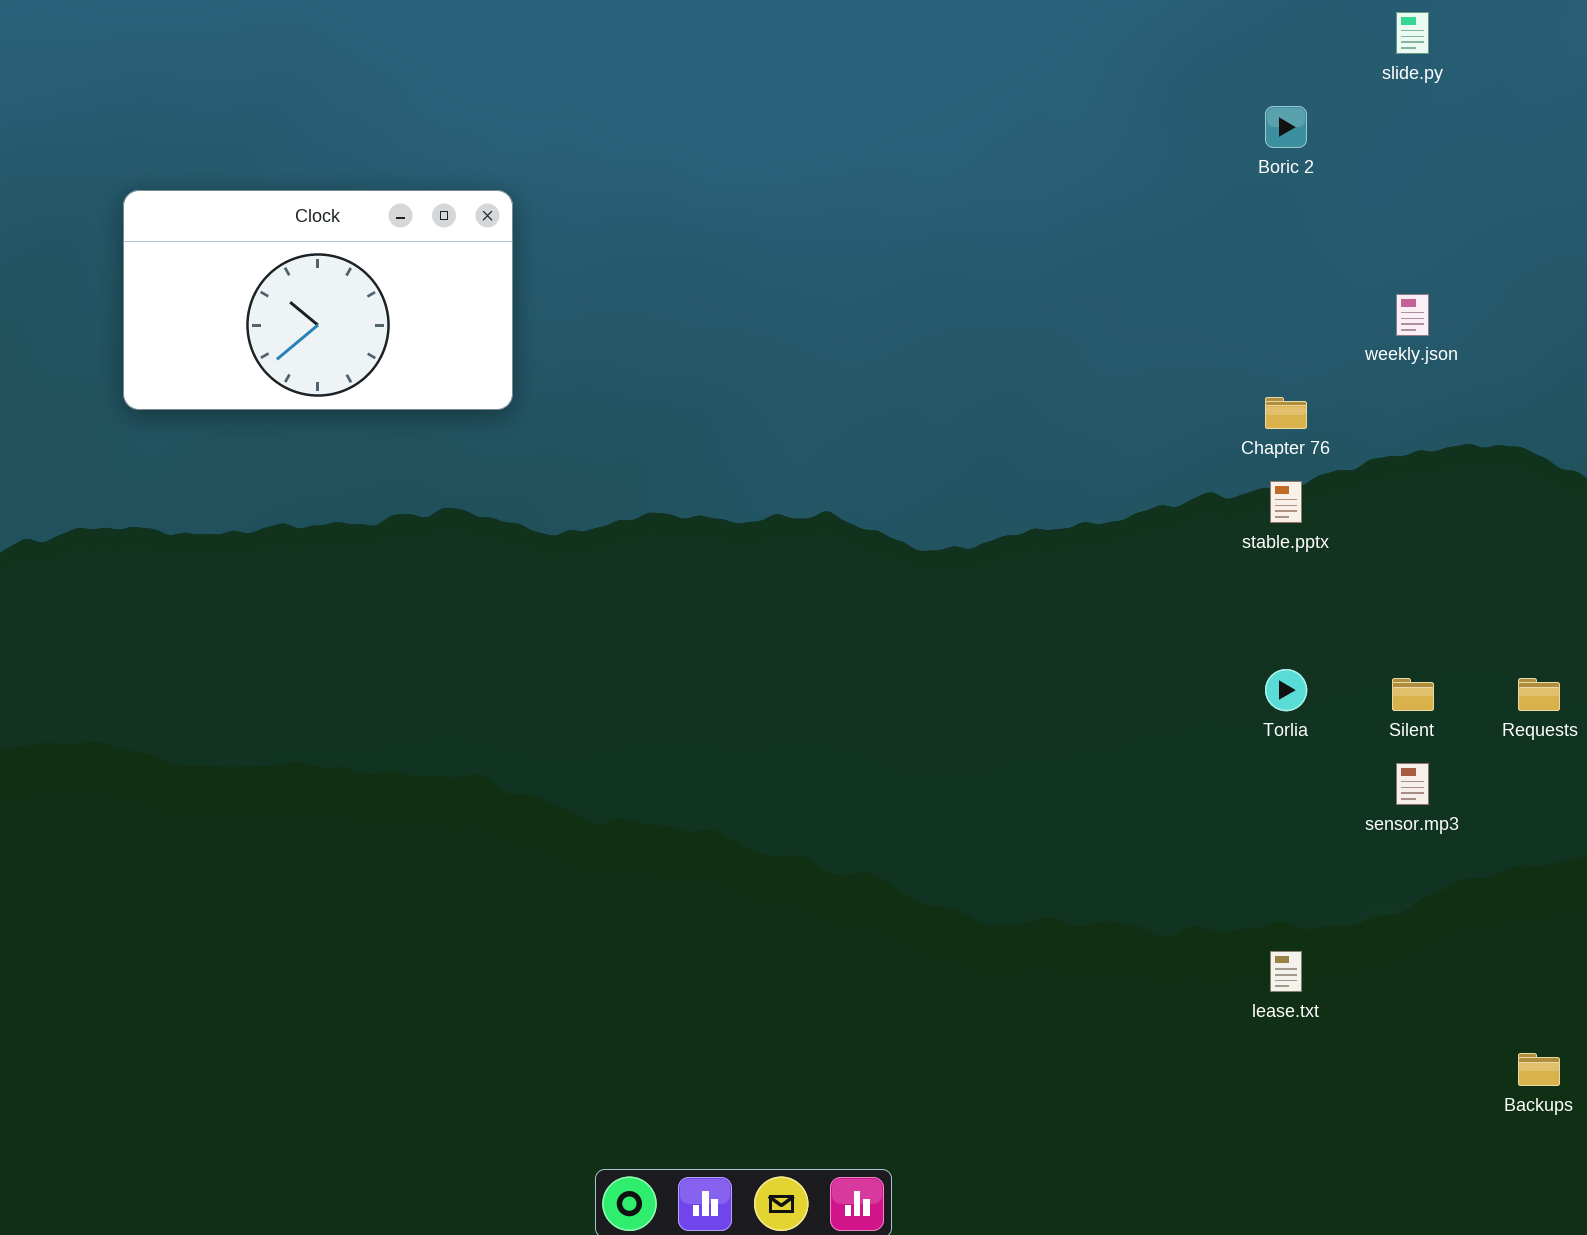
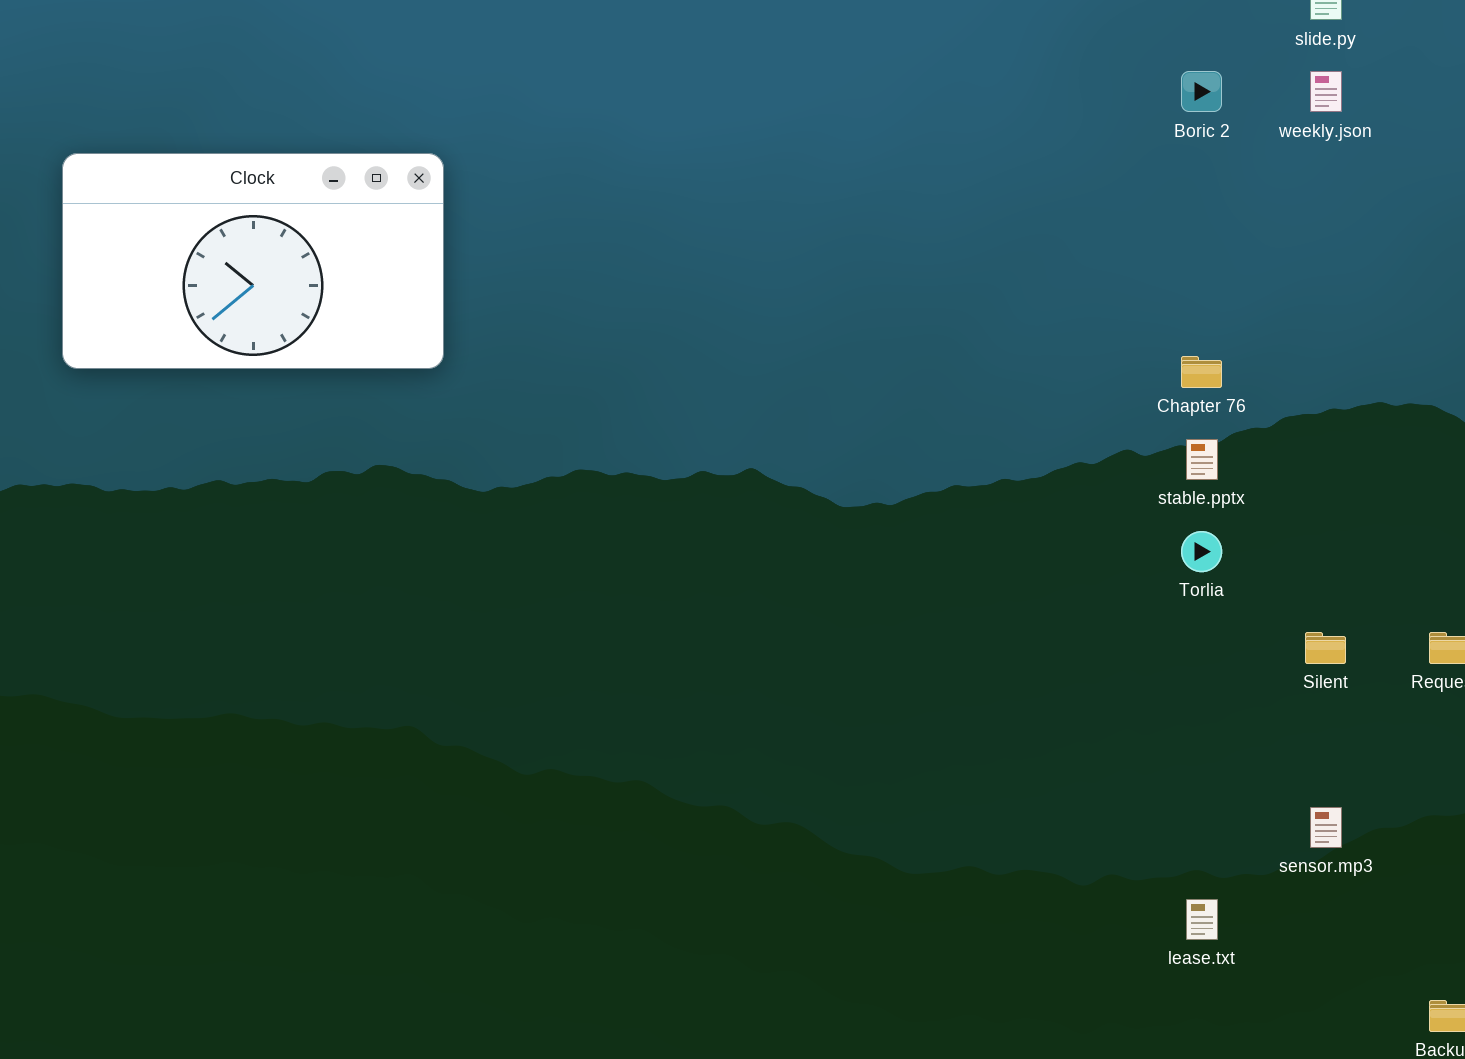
weekly.json: [1396,294,1429,336] -> [1310,71,1342,112], moved
Torlia: [1265,669,1307,711] -> [1181,531,1222,572], moved
sensor.mp3: [1396,763,1429,805] -> [1310,807,1342,848], moved

